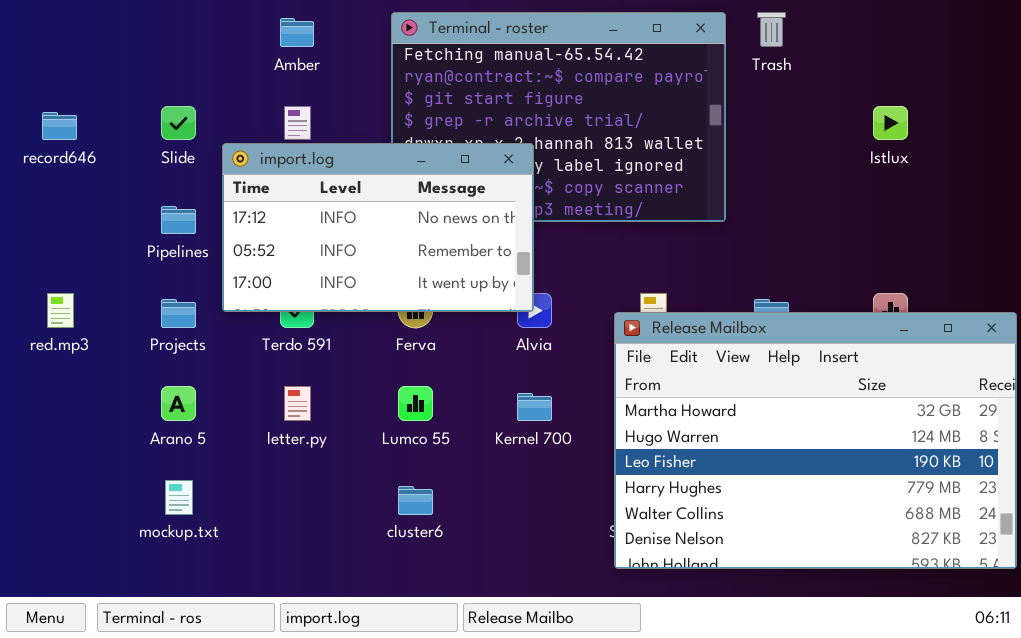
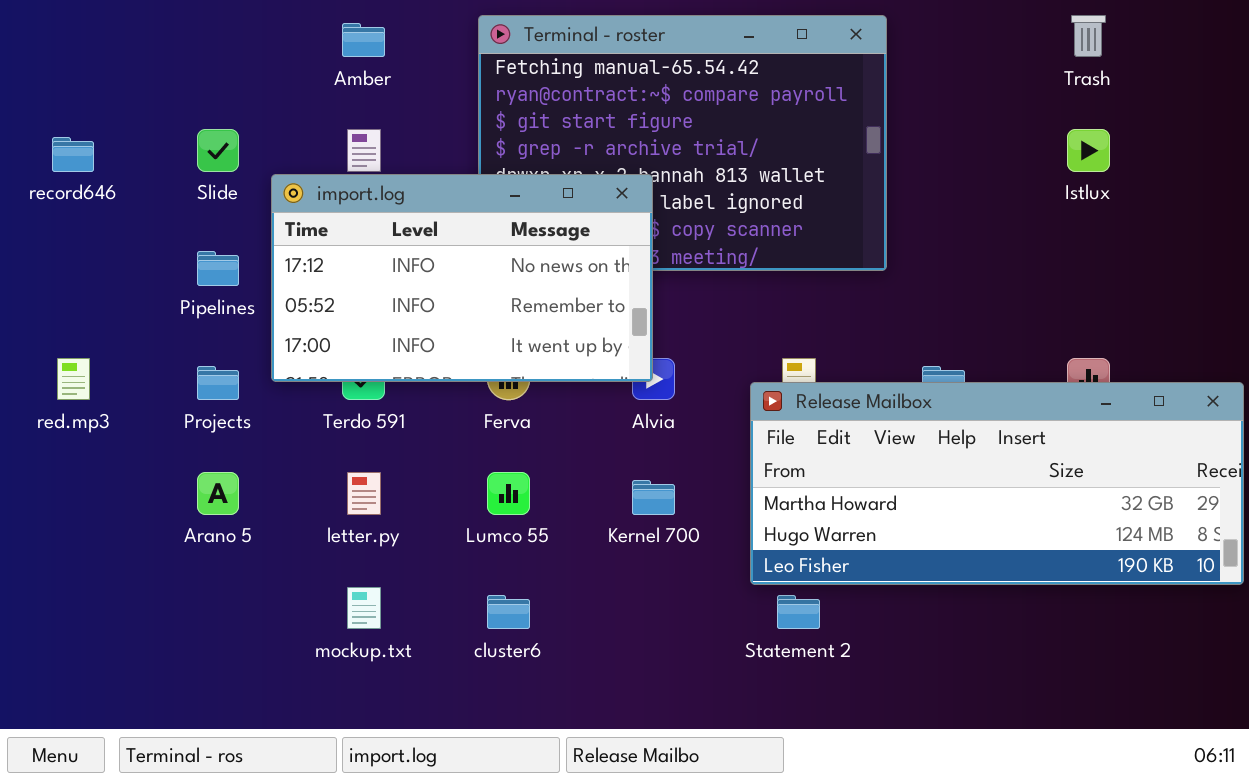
Trash: [757,12,786,47] -> [1071,15,1106,57], moved
Release Mailbox: [614,312,1017,569] -> [750,382,1244,585], resized
mockup.txt: [165,480,193,515] -> [347,587,381,629], moved

